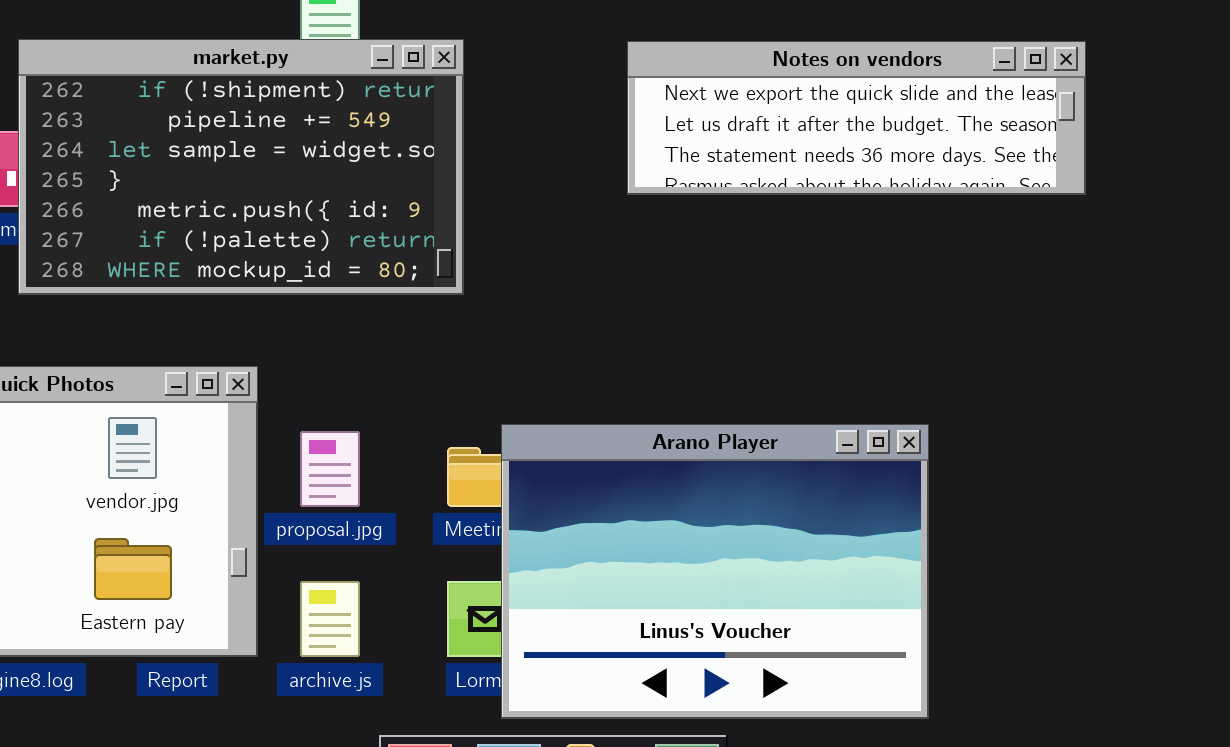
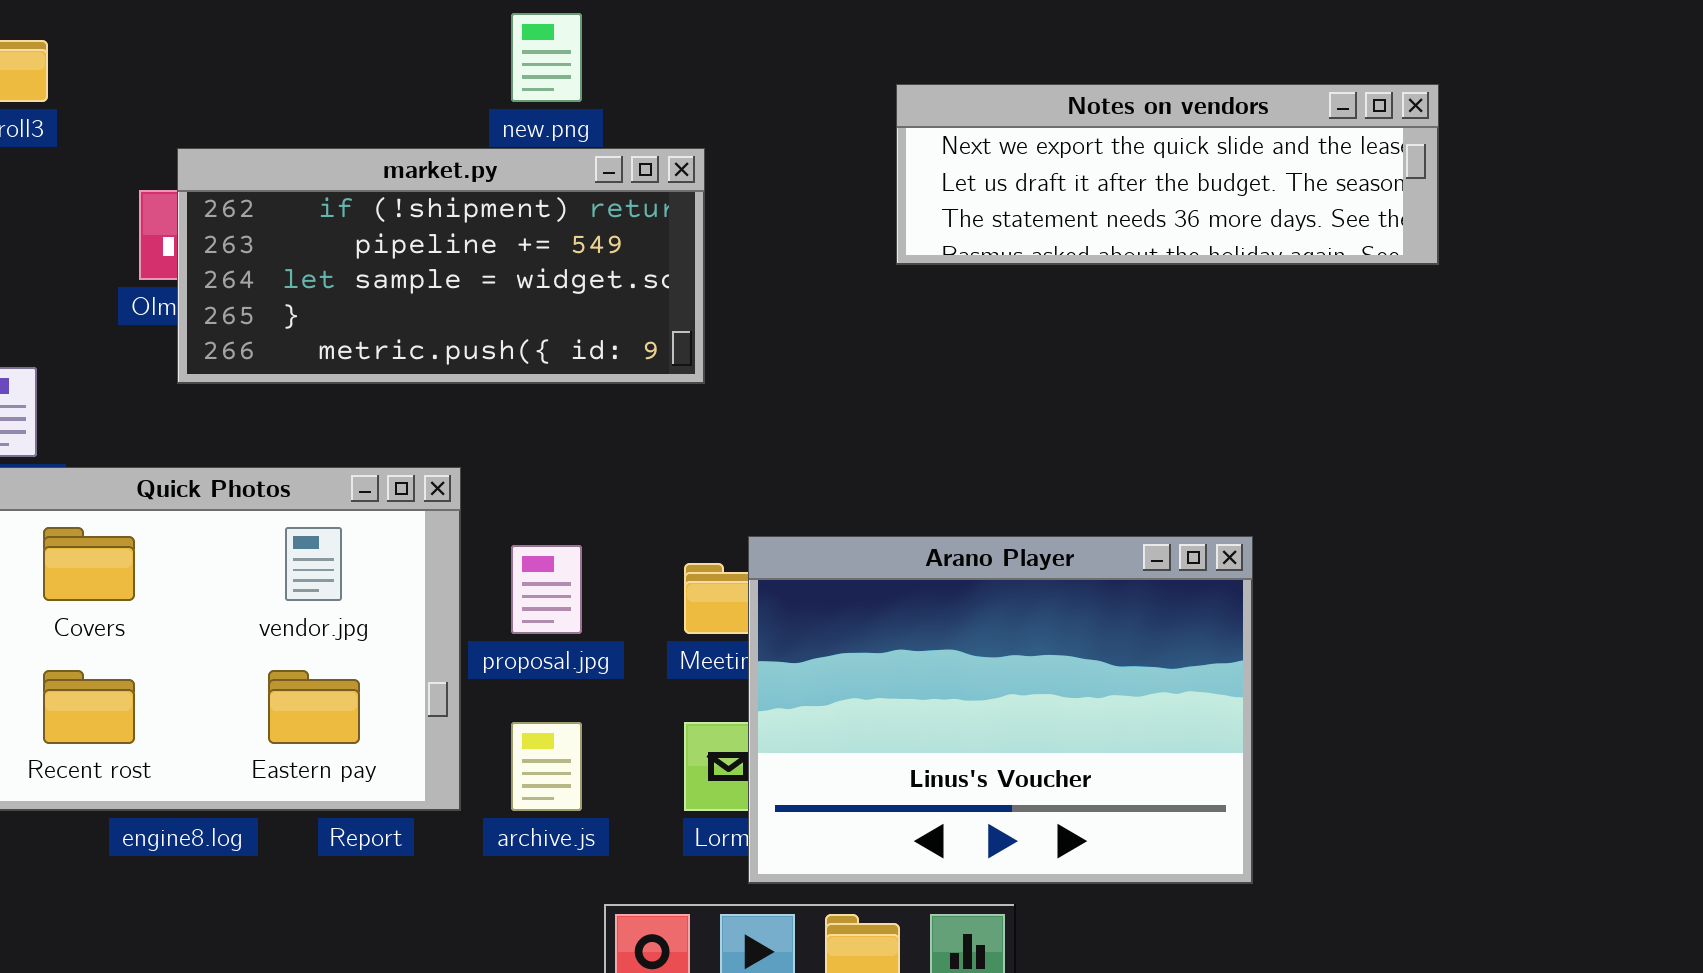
market.py: [18,39,464,295] -> [177,148,705,384], resized

